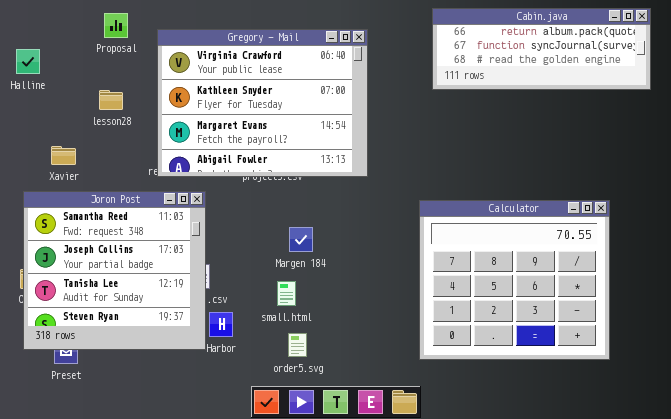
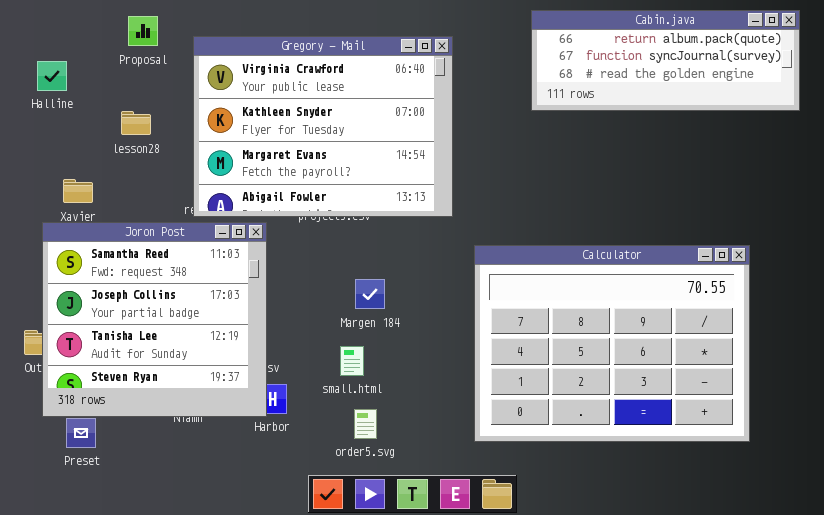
Halline: [16,49,40,74] -> [37,61,67,91], moved
Joron Post: [23,191,206,350] -> [42,222,267,417], moved
Calculator: [419,200,610,360] -> [474,245,750,442], resized

